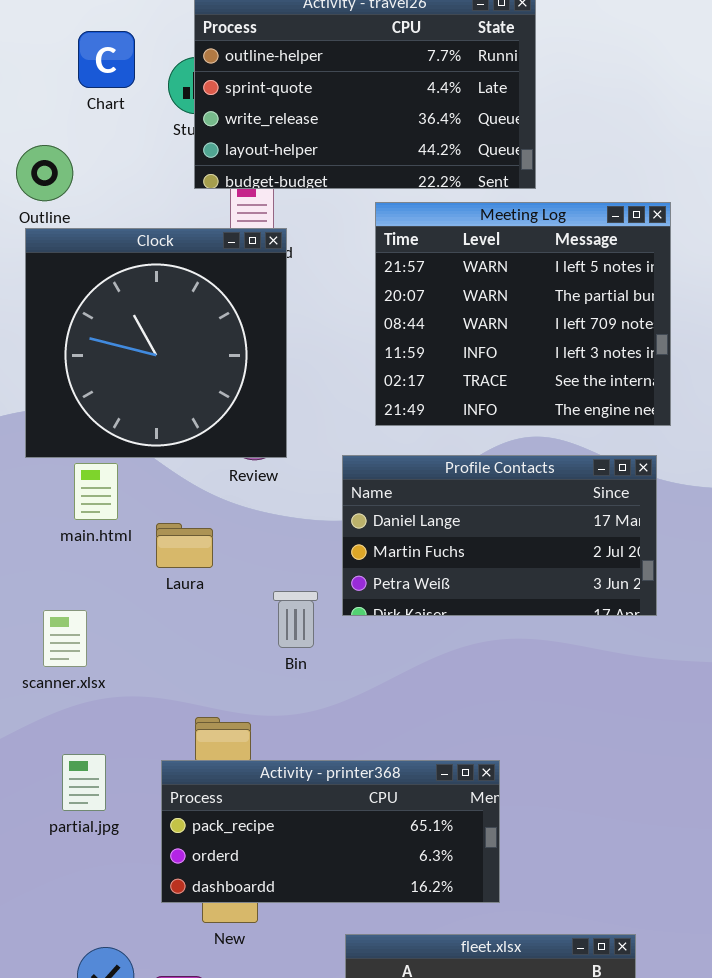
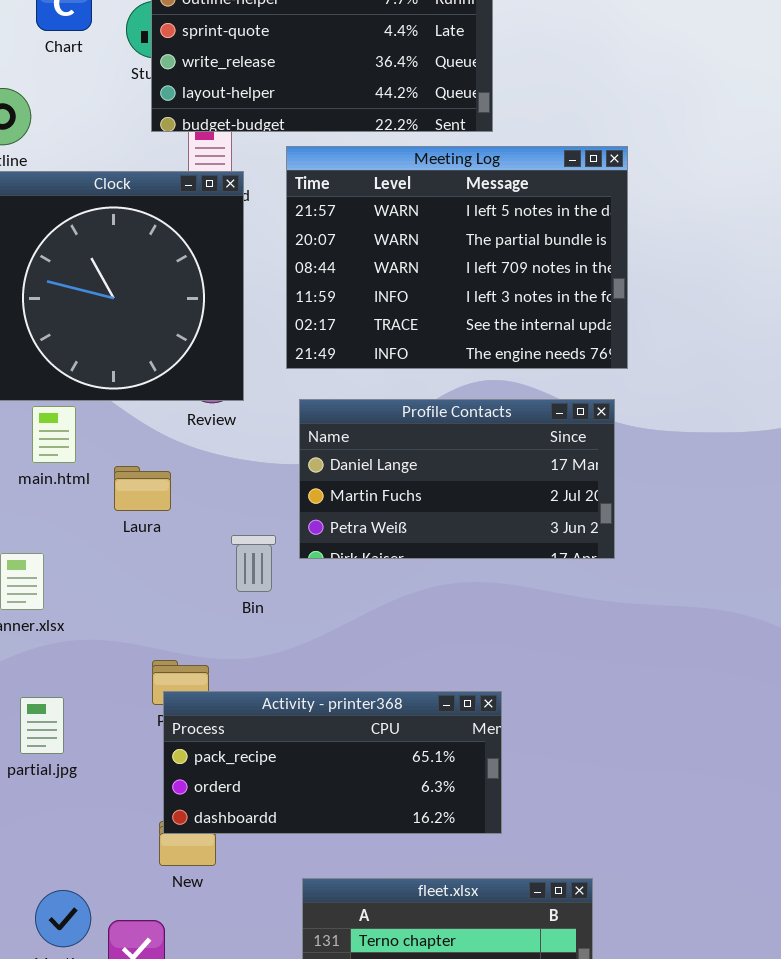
Meeting Log: [375,202,671,426] -> [286,146,628,369], resized
Activity - printer368: [161,760,500,903] -> [163,691,502,834], moved

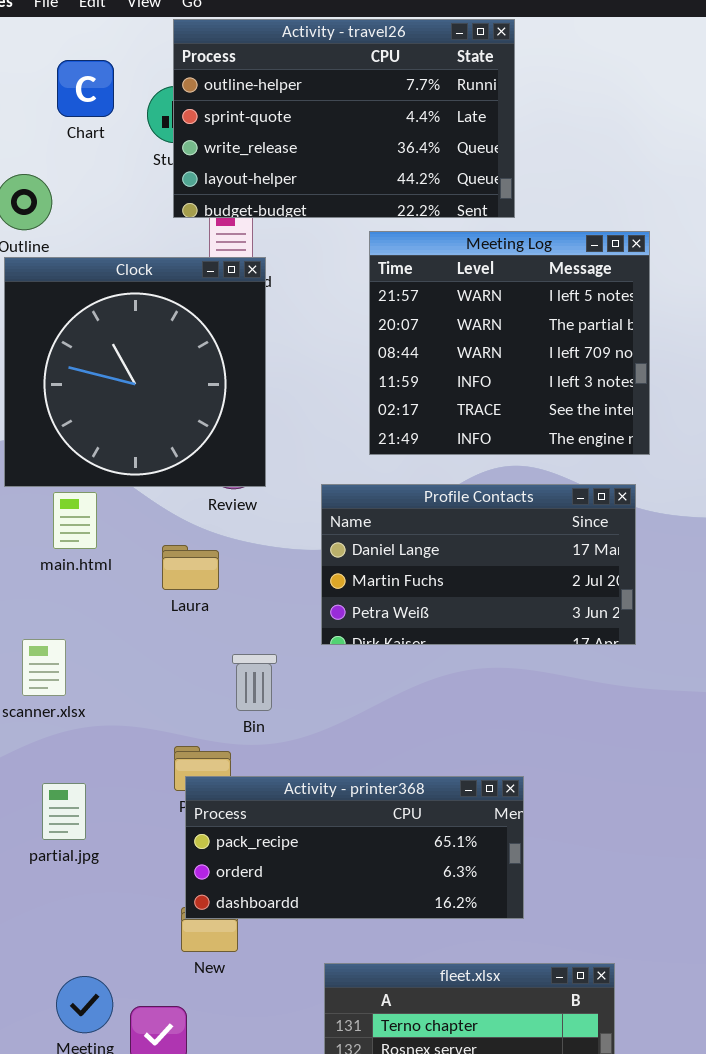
Meeting Log: [286,146,628,369] -> [369,231,650,455], resized
Laura: [114,466,171,511] -> [162,545,219,590], moved
Bin: [231,535,276,592] -> [232,654,277,711], moved

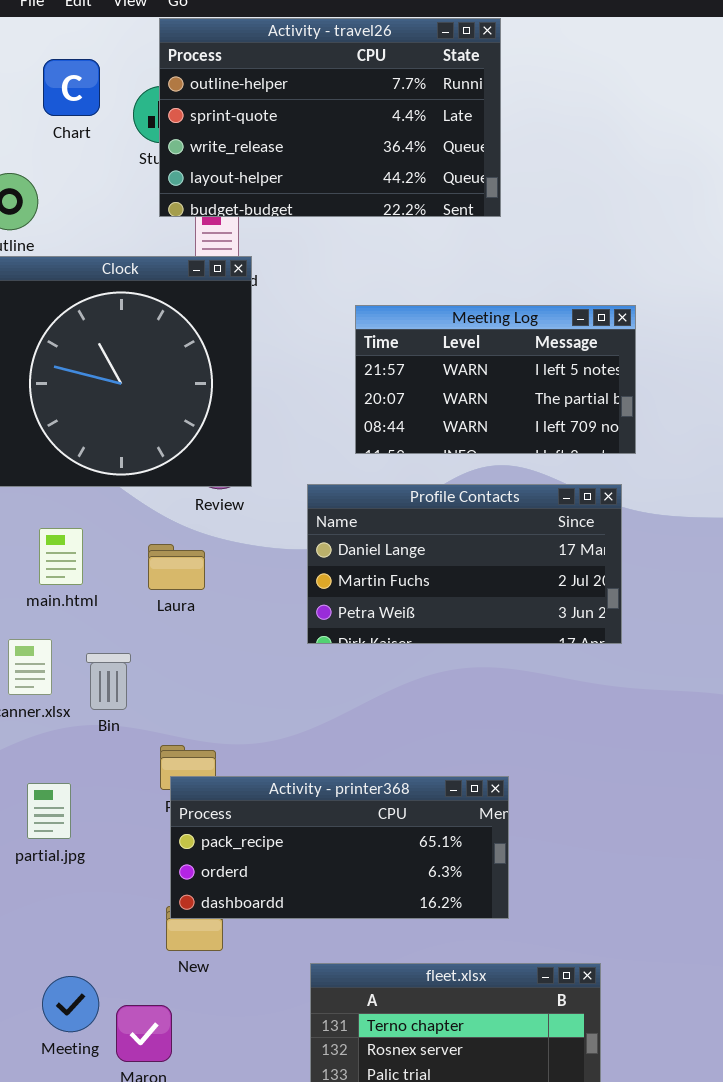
Meeting Log: [369,231,650,455] -> [355,305,636,454], resized
main.html: [53,492,97,549] -> [39,528,83,585], moved
Bin: [232,654,277,711] -> [86,653,131,710], moved

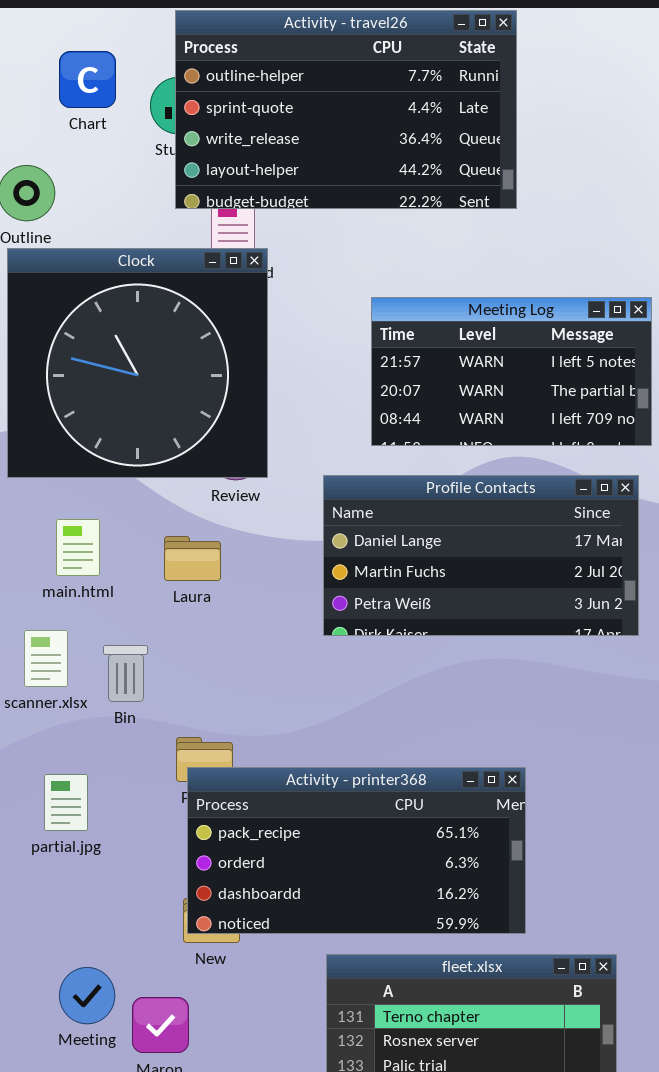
Activity - printer368: [170,776,509,919] -> [187,767,526,934], resized

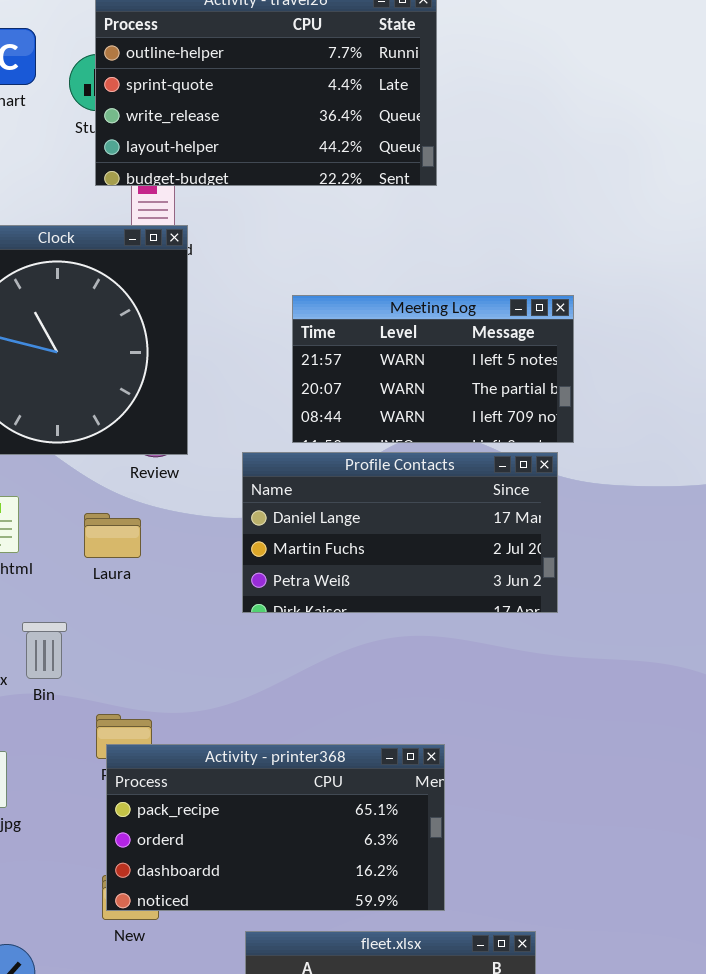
Meeting Log: [371,297,652,446] -> [292,295,574,443], moved

